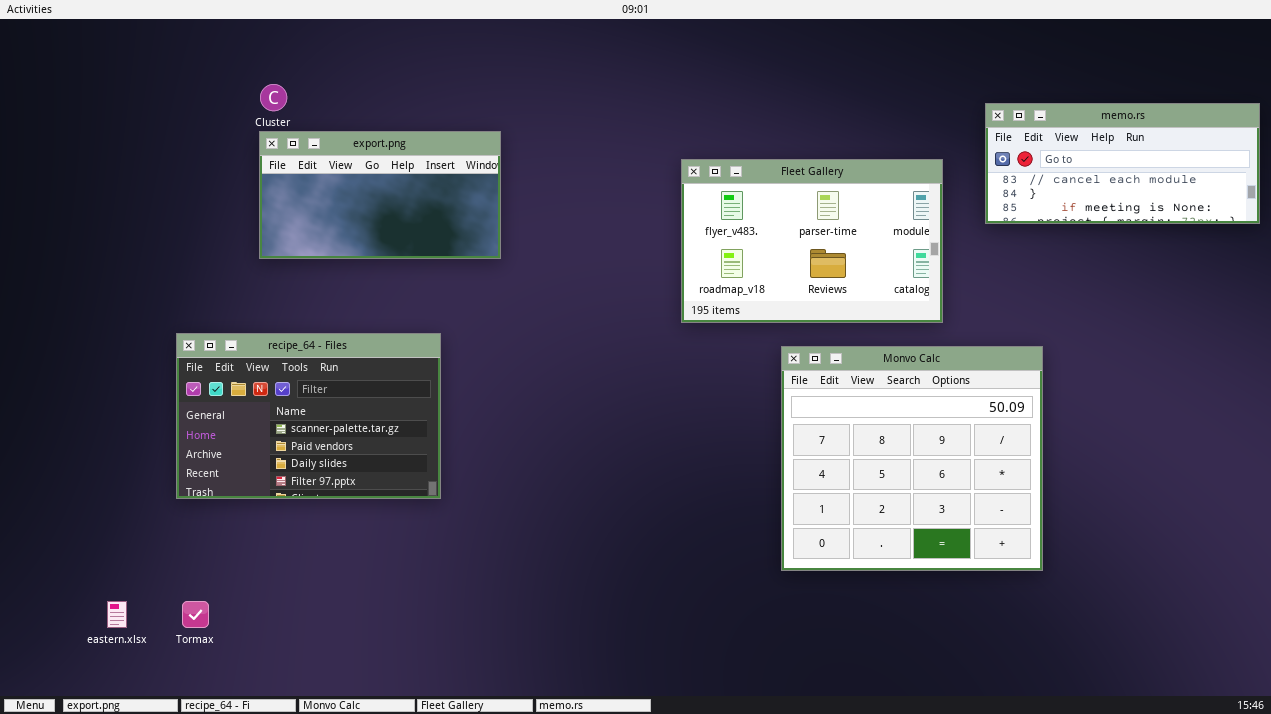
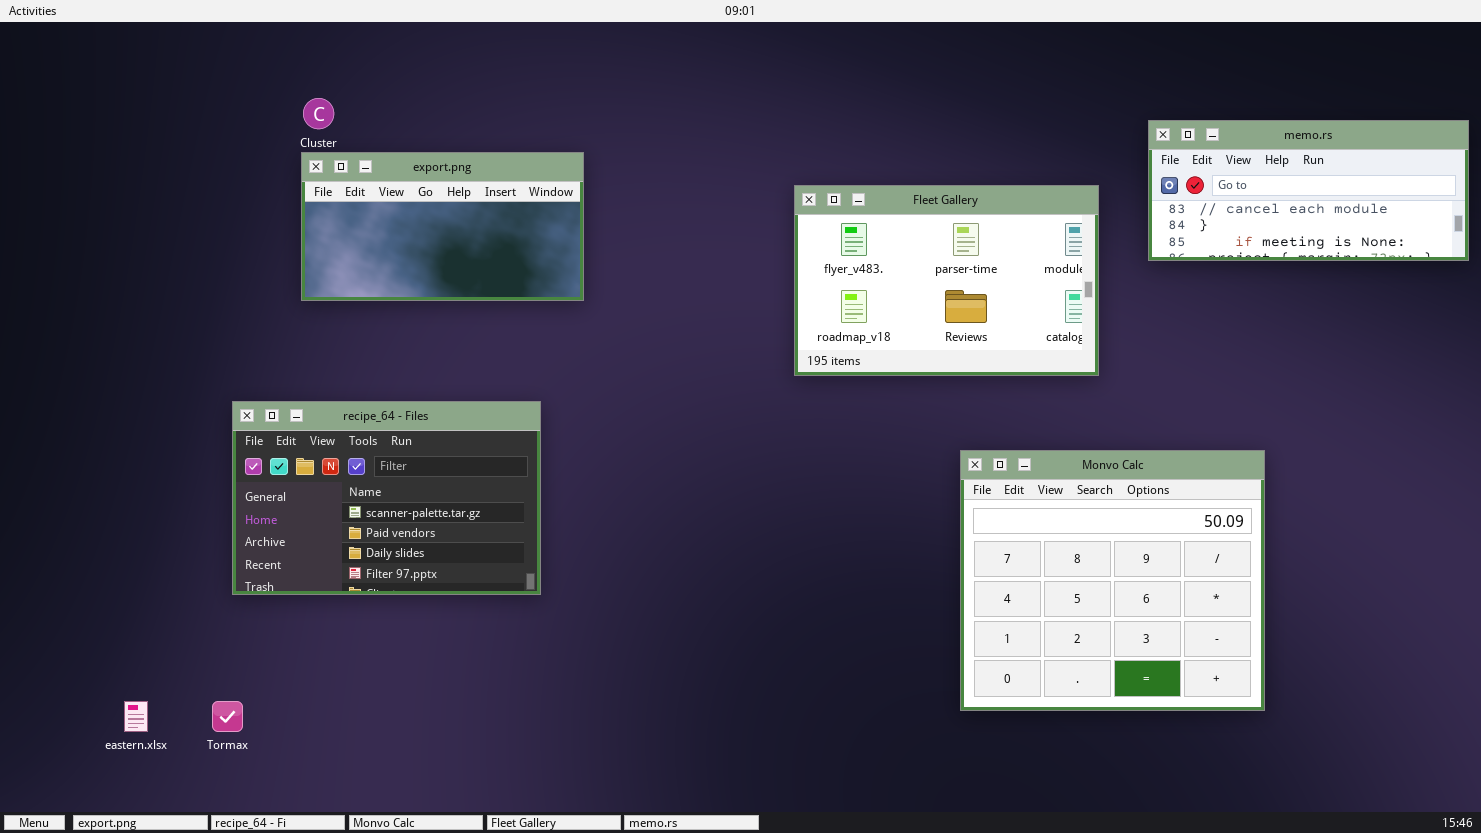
recipe_64 - Files: [176,333,441,499] -> [232,401,541,595], moved
Monvo Calc: [781,346,1043,571] -> [960,450,1265,711], moved

